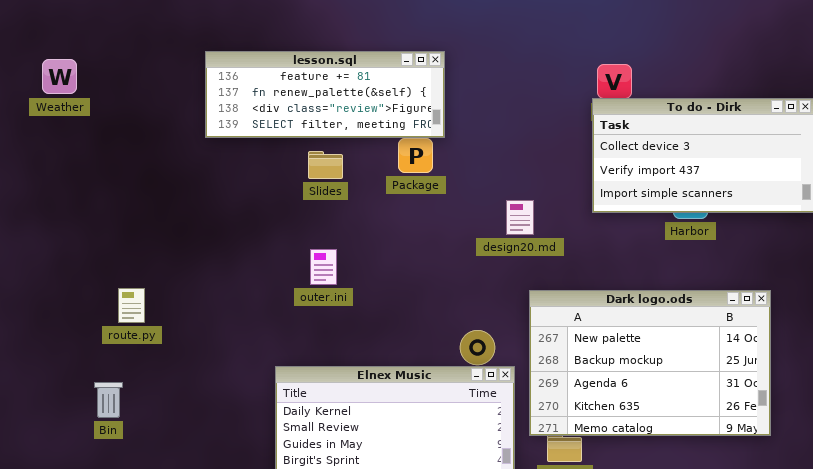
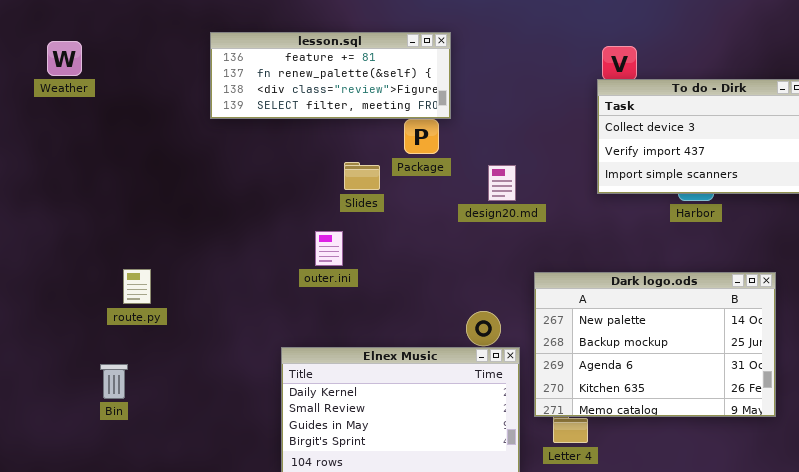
Slides: [308,151,343,179] -> [344,162,380,190], moved
design20.md: [506,200,534,235] -> [488,165,516,201], moved

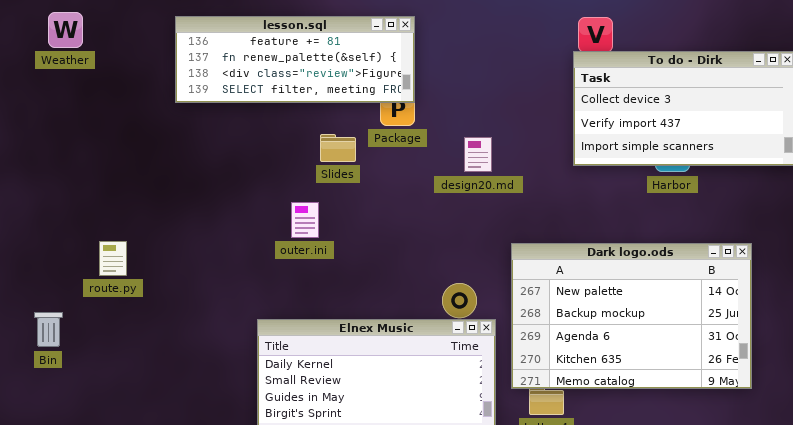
lesson.sql: [210,32,451,119] -> [175,16,415,103], moved
Weather: [47,41,82,76] -> [48,12,83,48], moved
Bin: [100,364,128,399] -> [34,312,63,347], moved

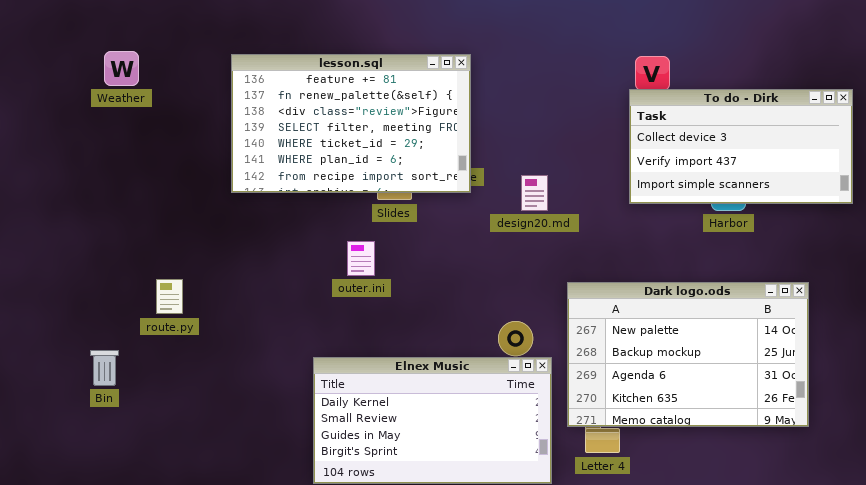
lesson.sql: [175,16,415,103] -> [231,54,471,193], resized

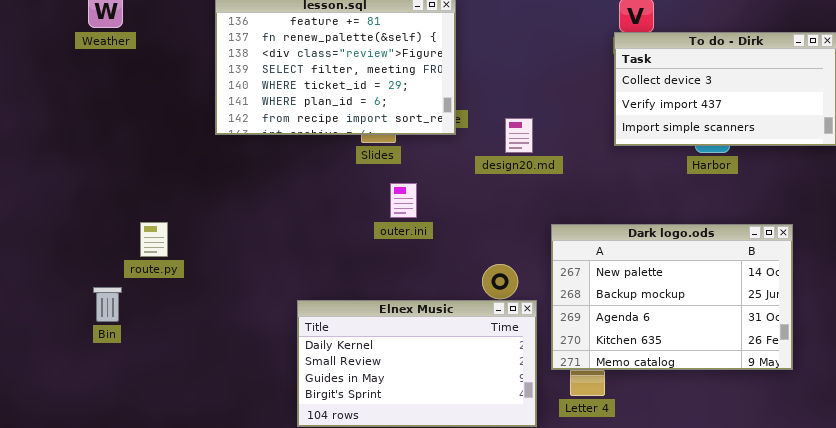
outer.ini: [347,241,375,276] -> [390,183,417,218], moved
Bin: [90,350,119,386] -> [93,287,122,322], moved

